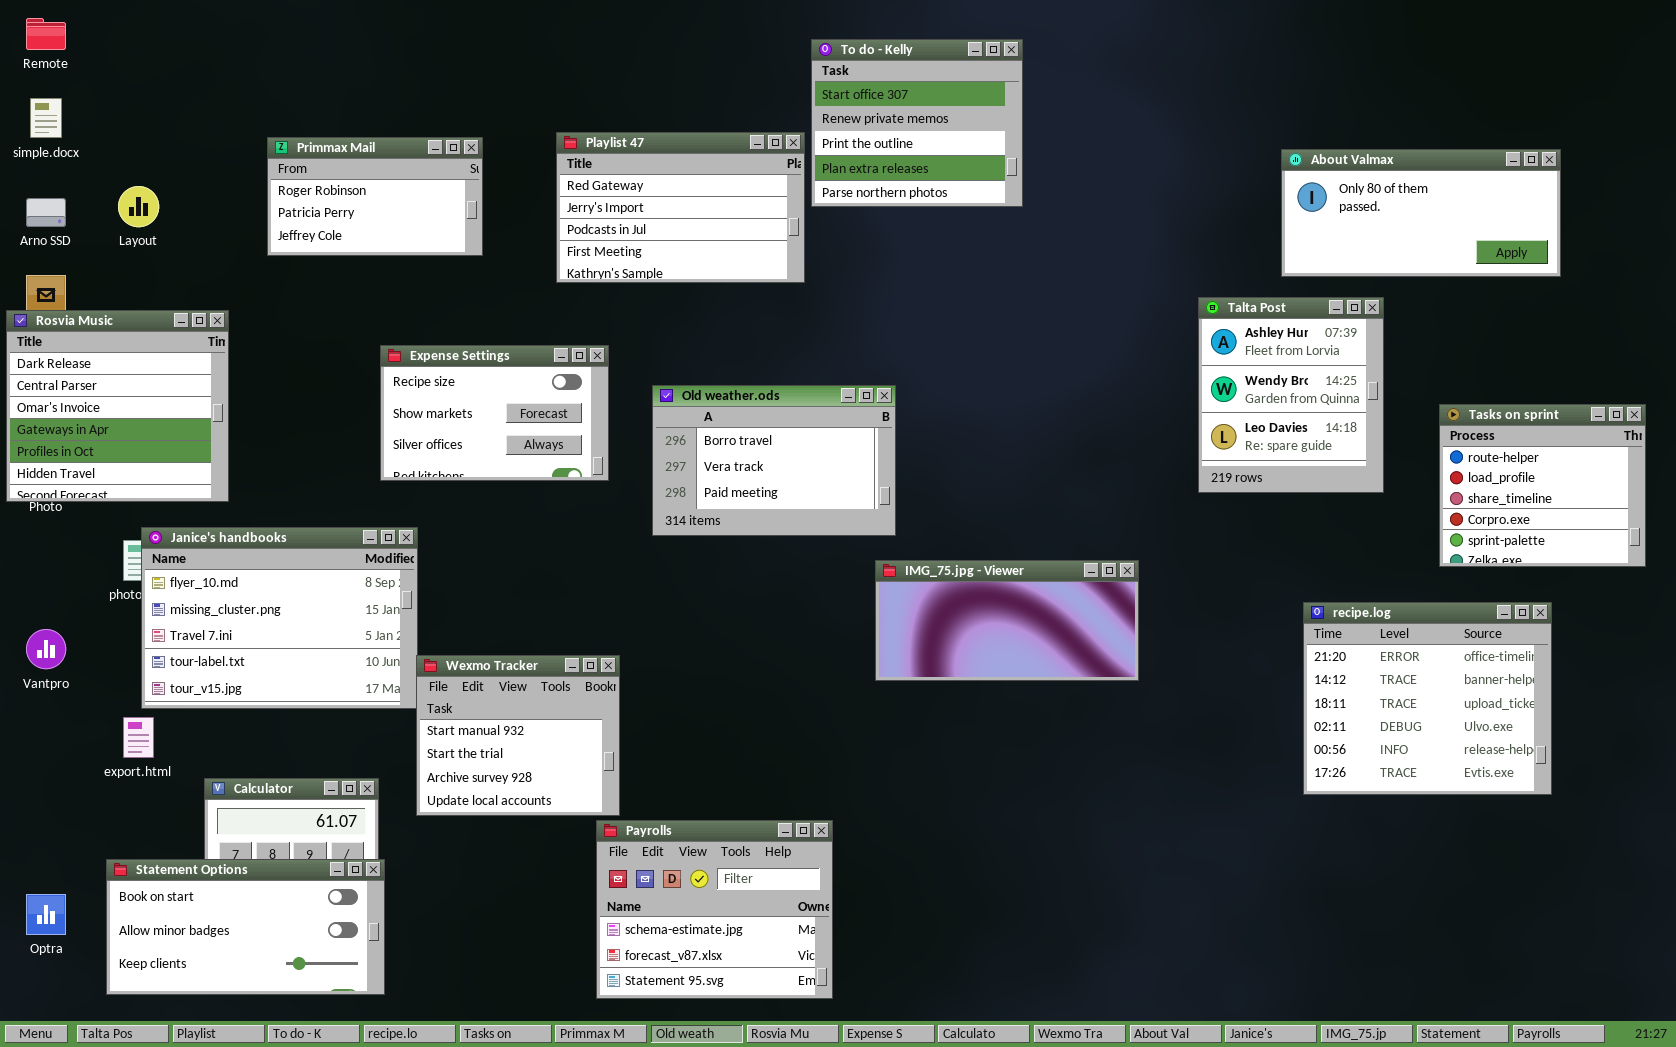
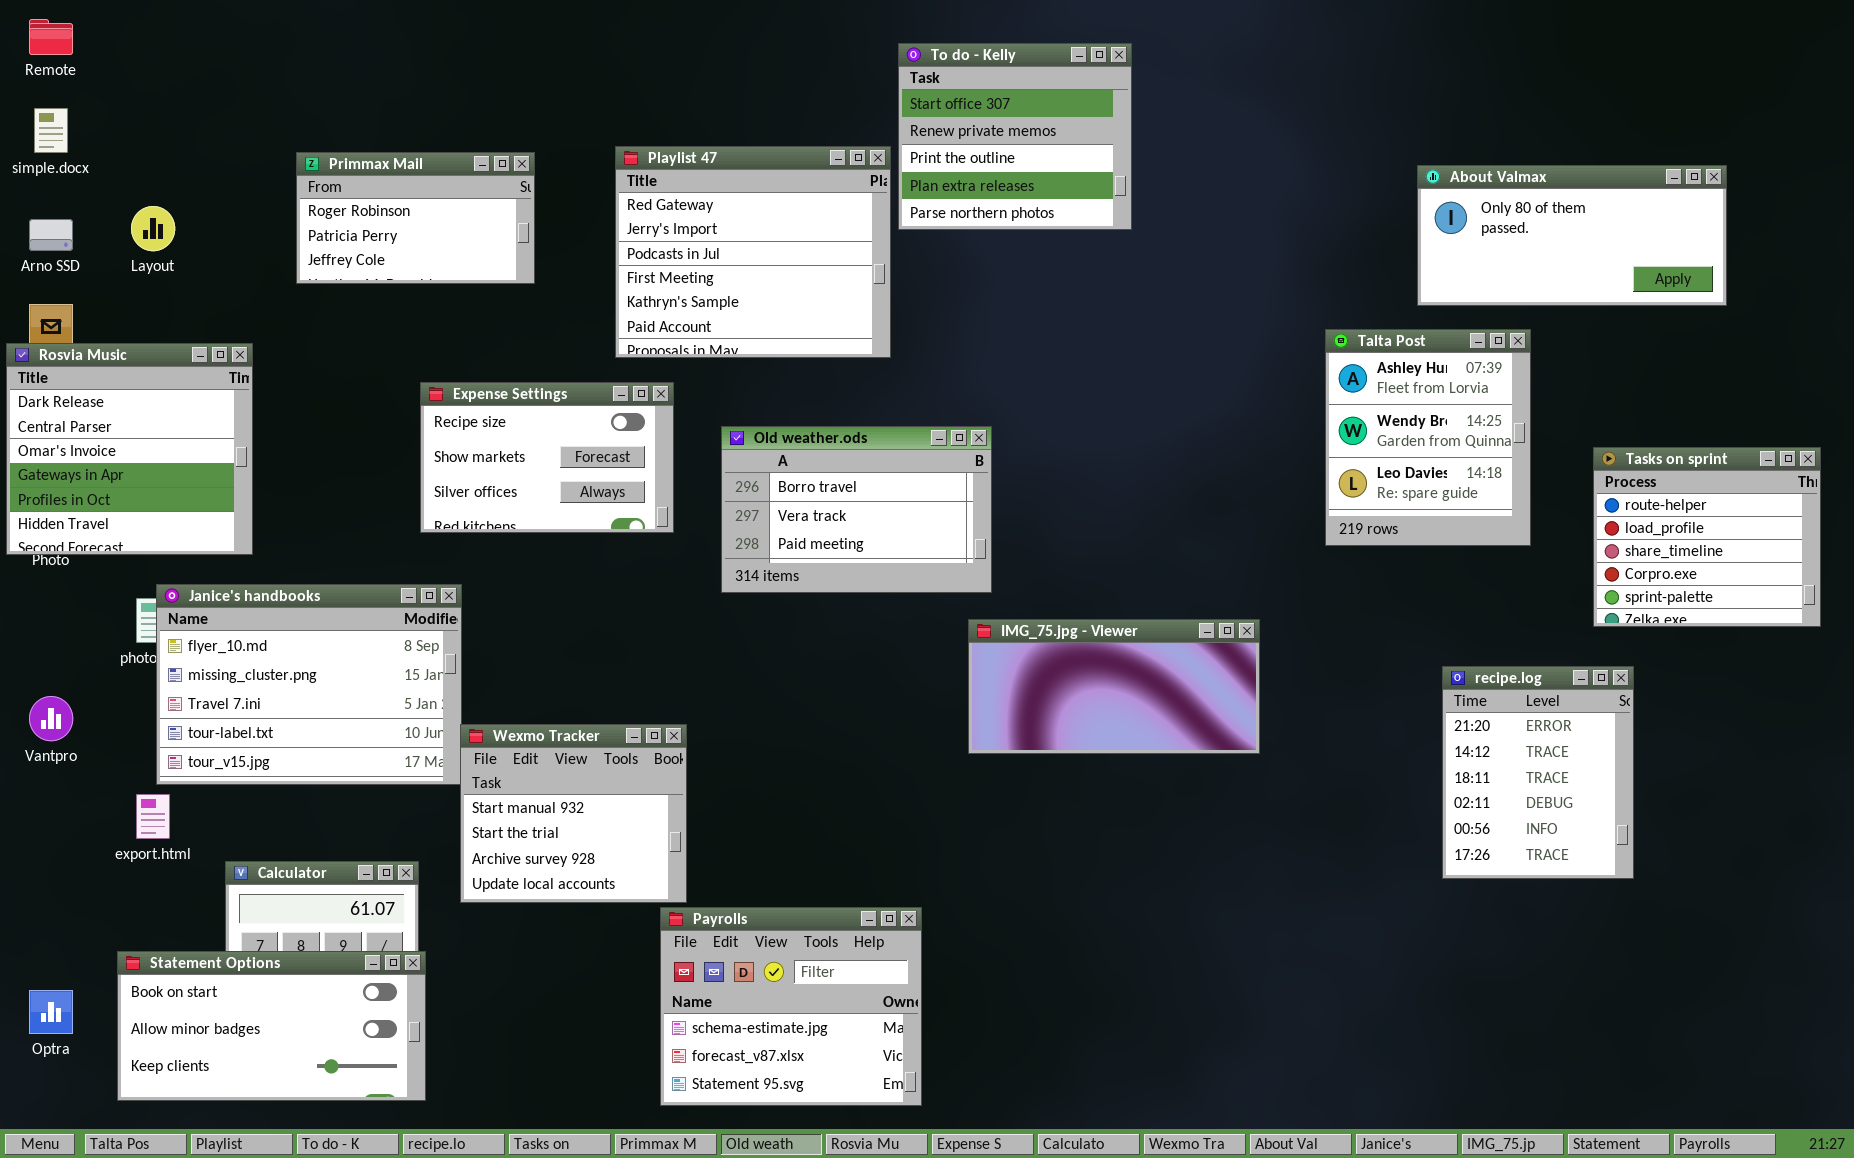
Playlist 47: [556,132,805,283] -> [615,146,891,358], resized
recipe.log: [1303,602,1552,795] -> [1442,666,1634,879], resized

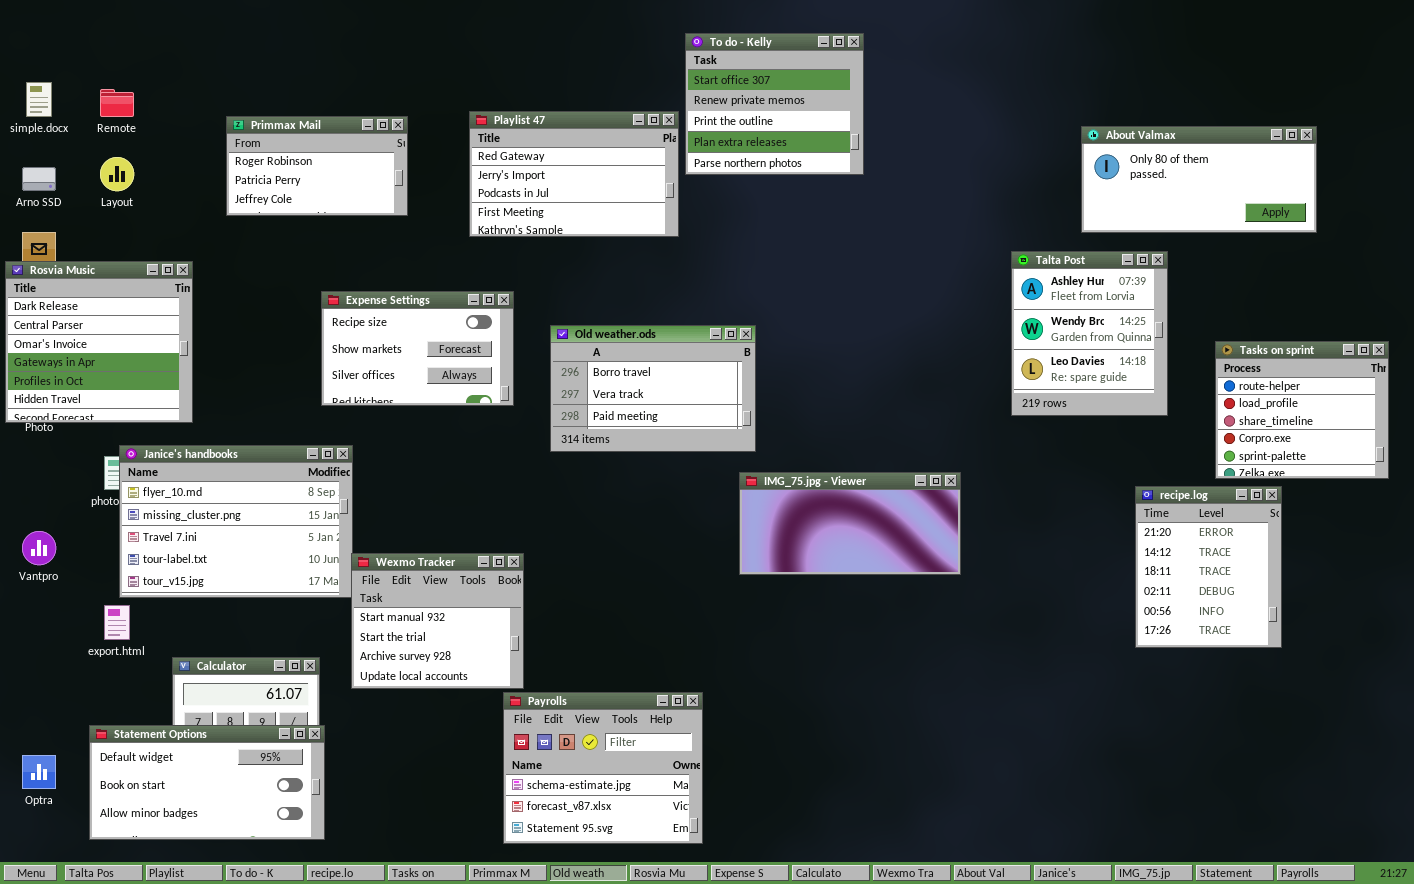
Remote: [29,19,73,55] -> [100,89,134,117], moved
Playlist 47: [615,146,891,358] -> [469,111,679,237], resized
recipe.log: [1442,666,1634,879] -> [1135,486,1282,648], moved
Statement Options: [117,951,426,1101] -> [89,725,325,840], scrolled up 1 row

